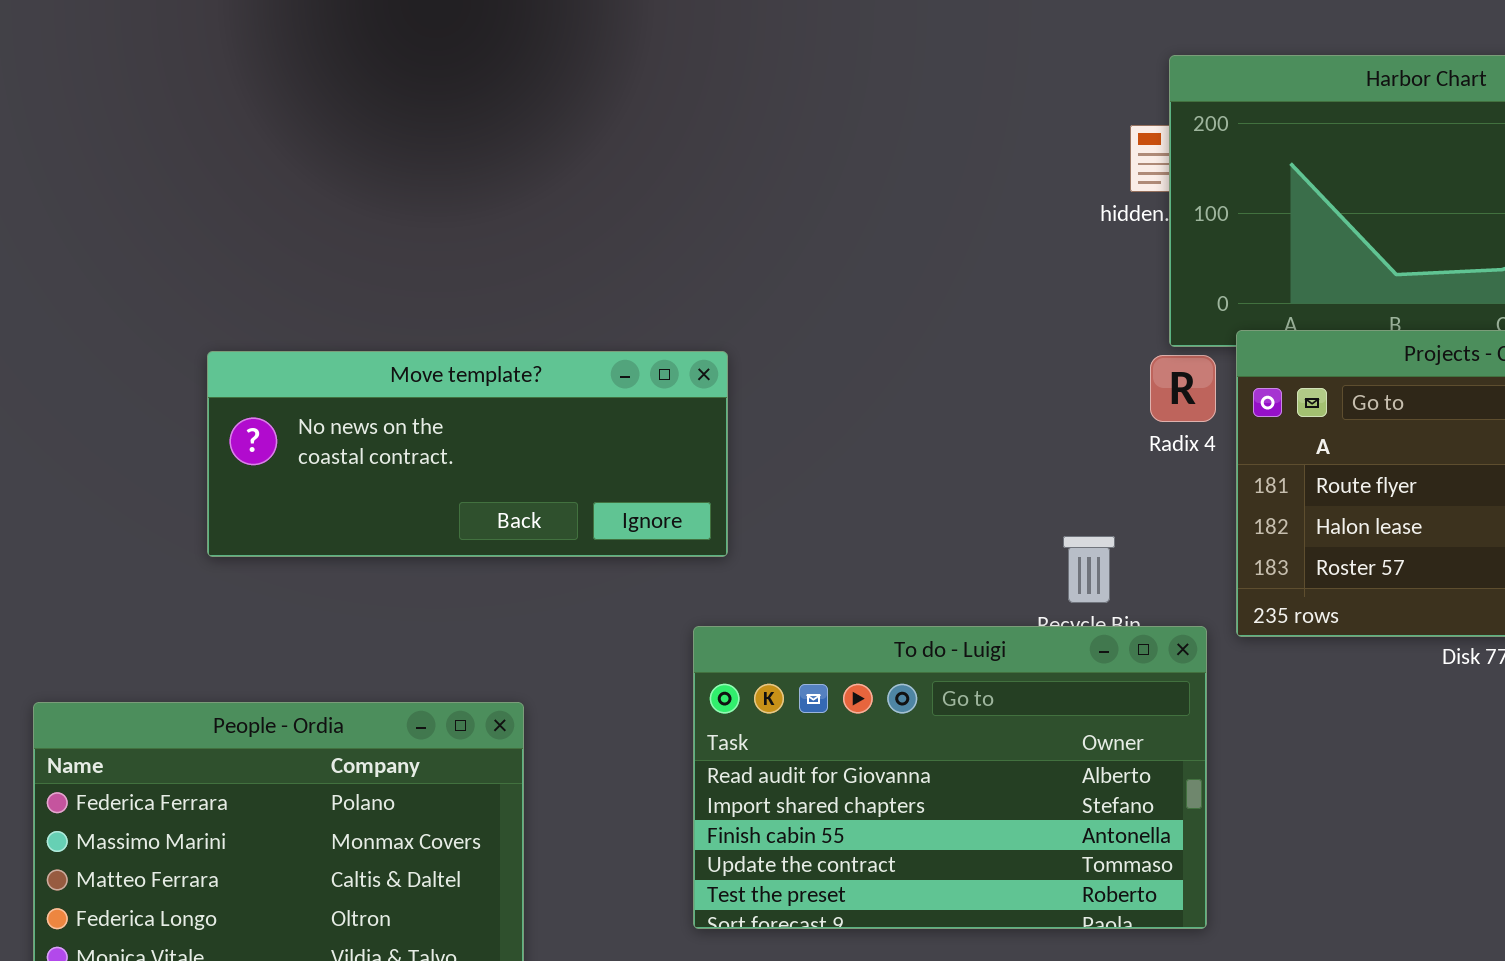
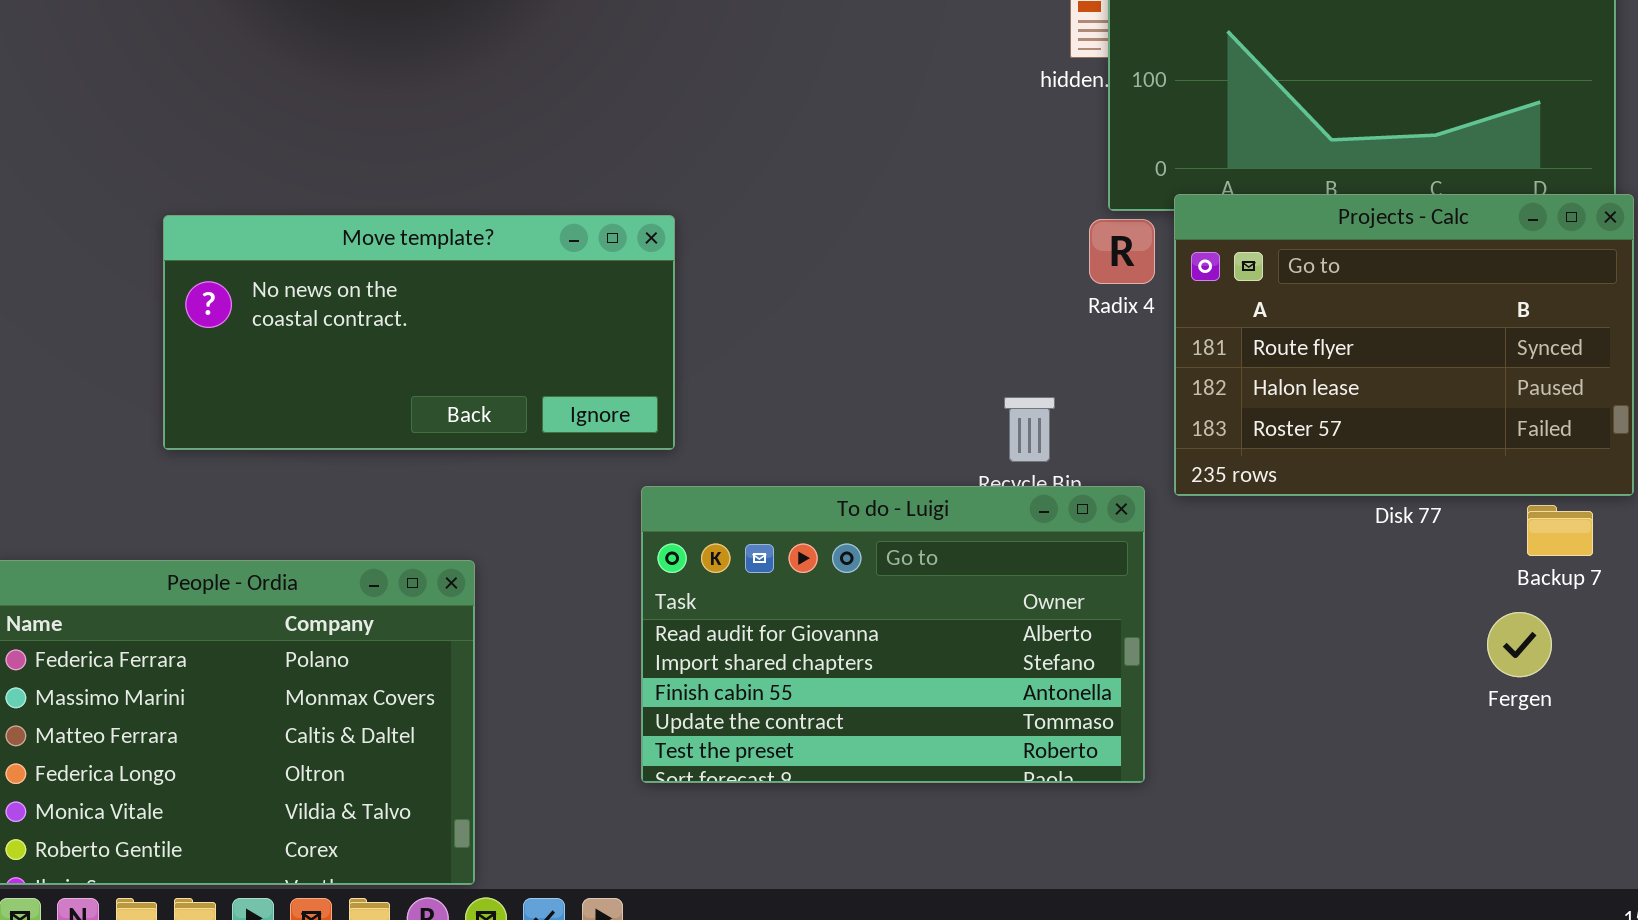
Move template?: [207,351,728,557] -> [163,215,675,450], resized

